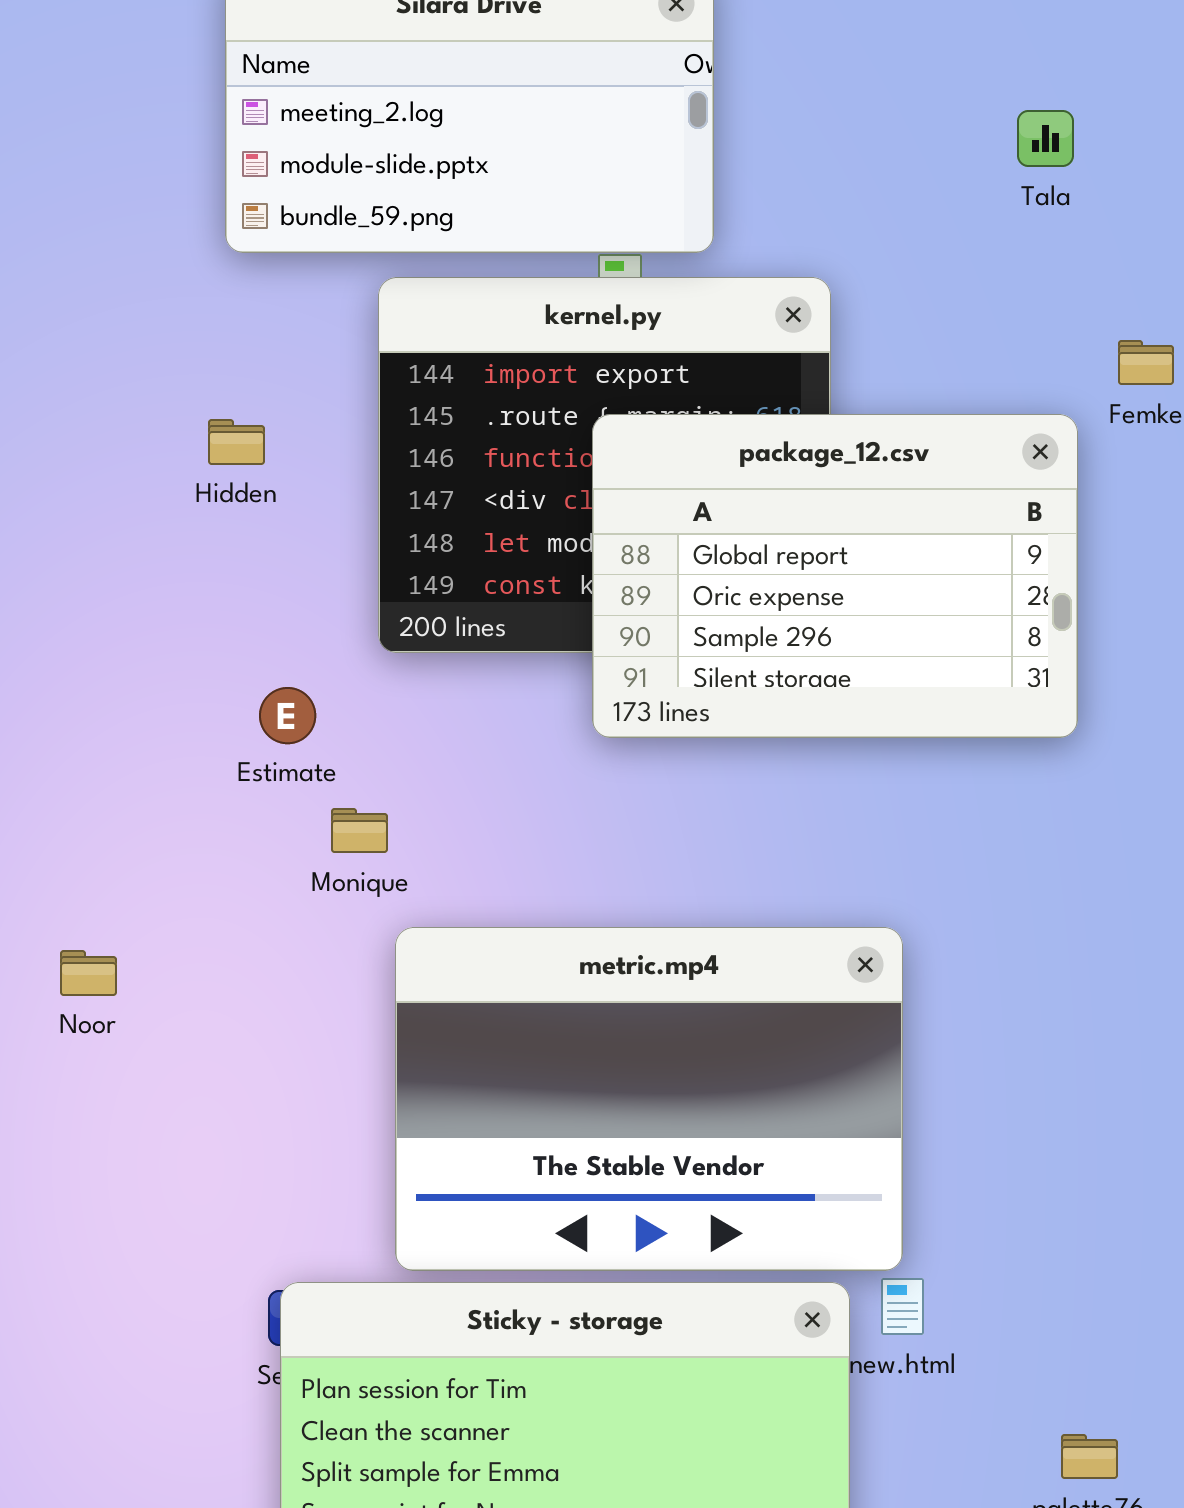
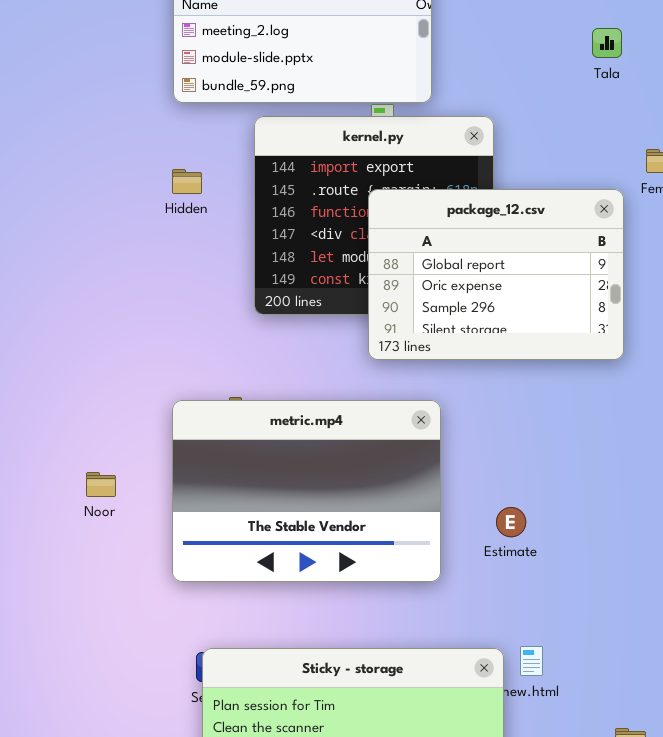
Hidden: [208,419,265,465] -> [172,169,202,194], moved
Estimate: [259,687,316,744] -> [496,507,526,537], moved
metric.mp4: [395,927,903,1271] -> [172,400,441,582], moved

